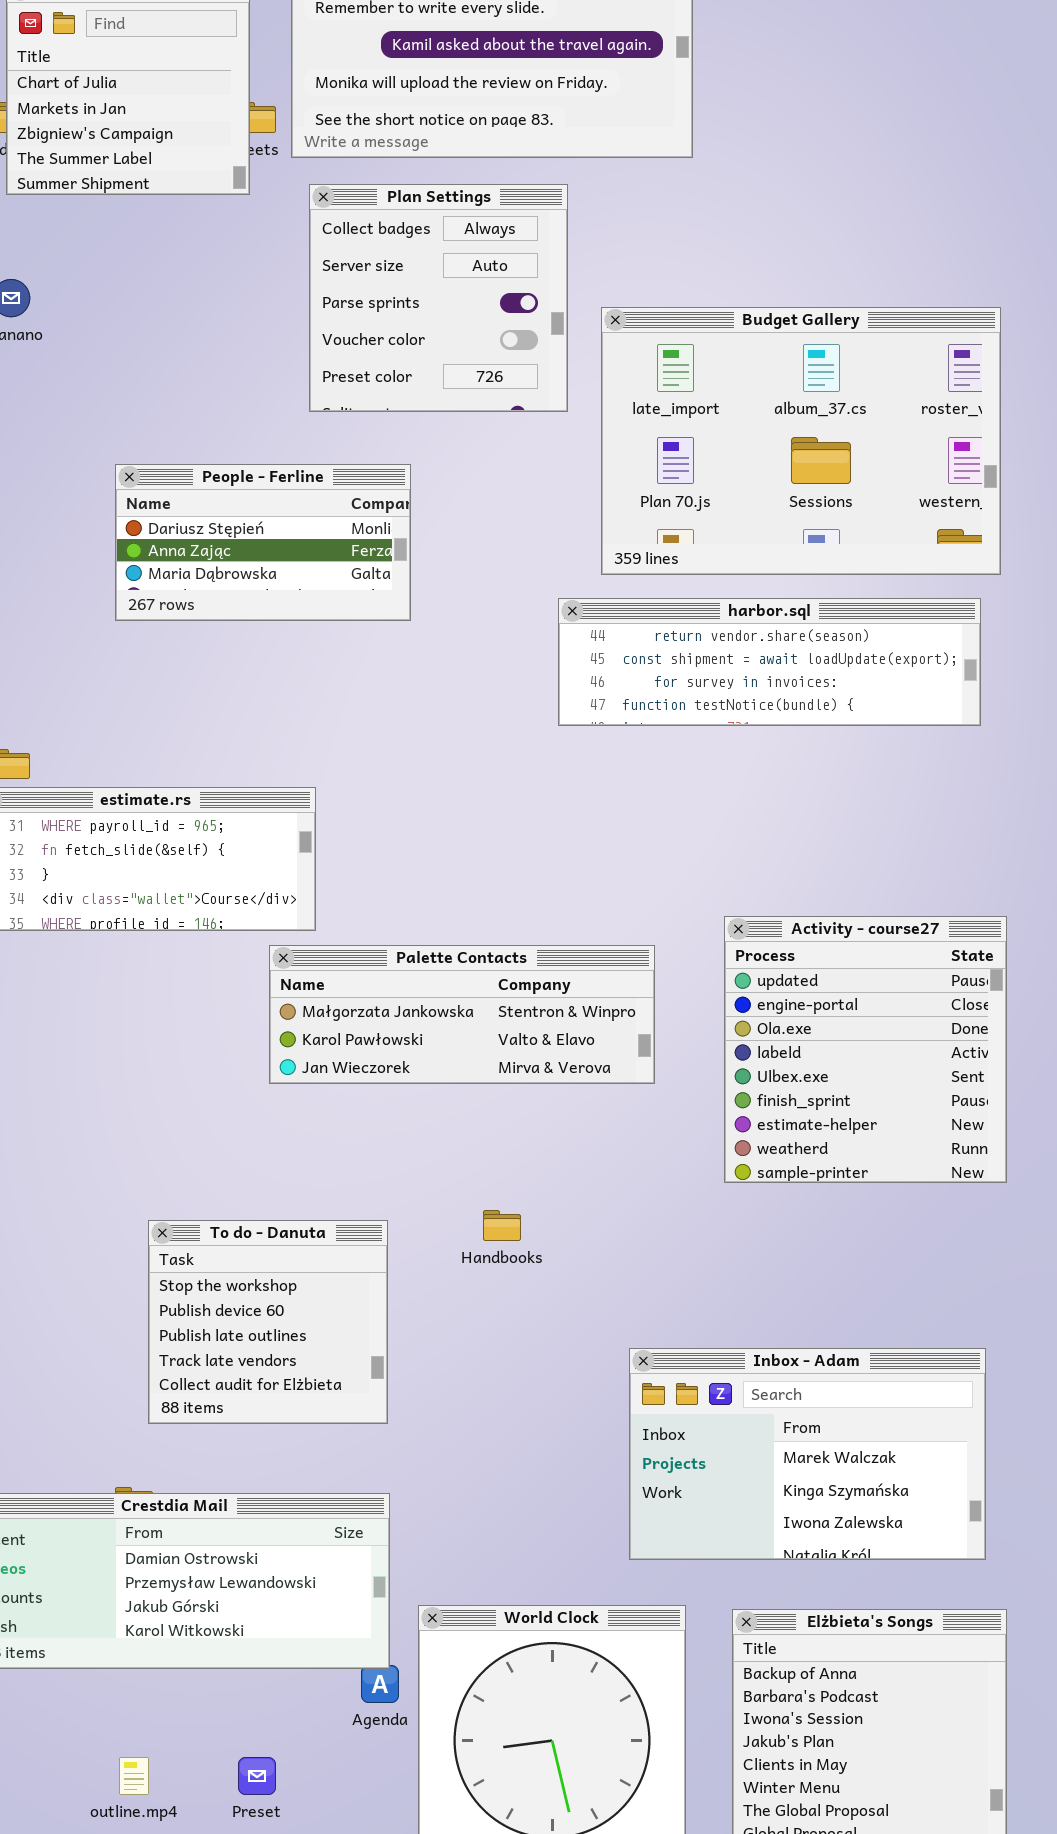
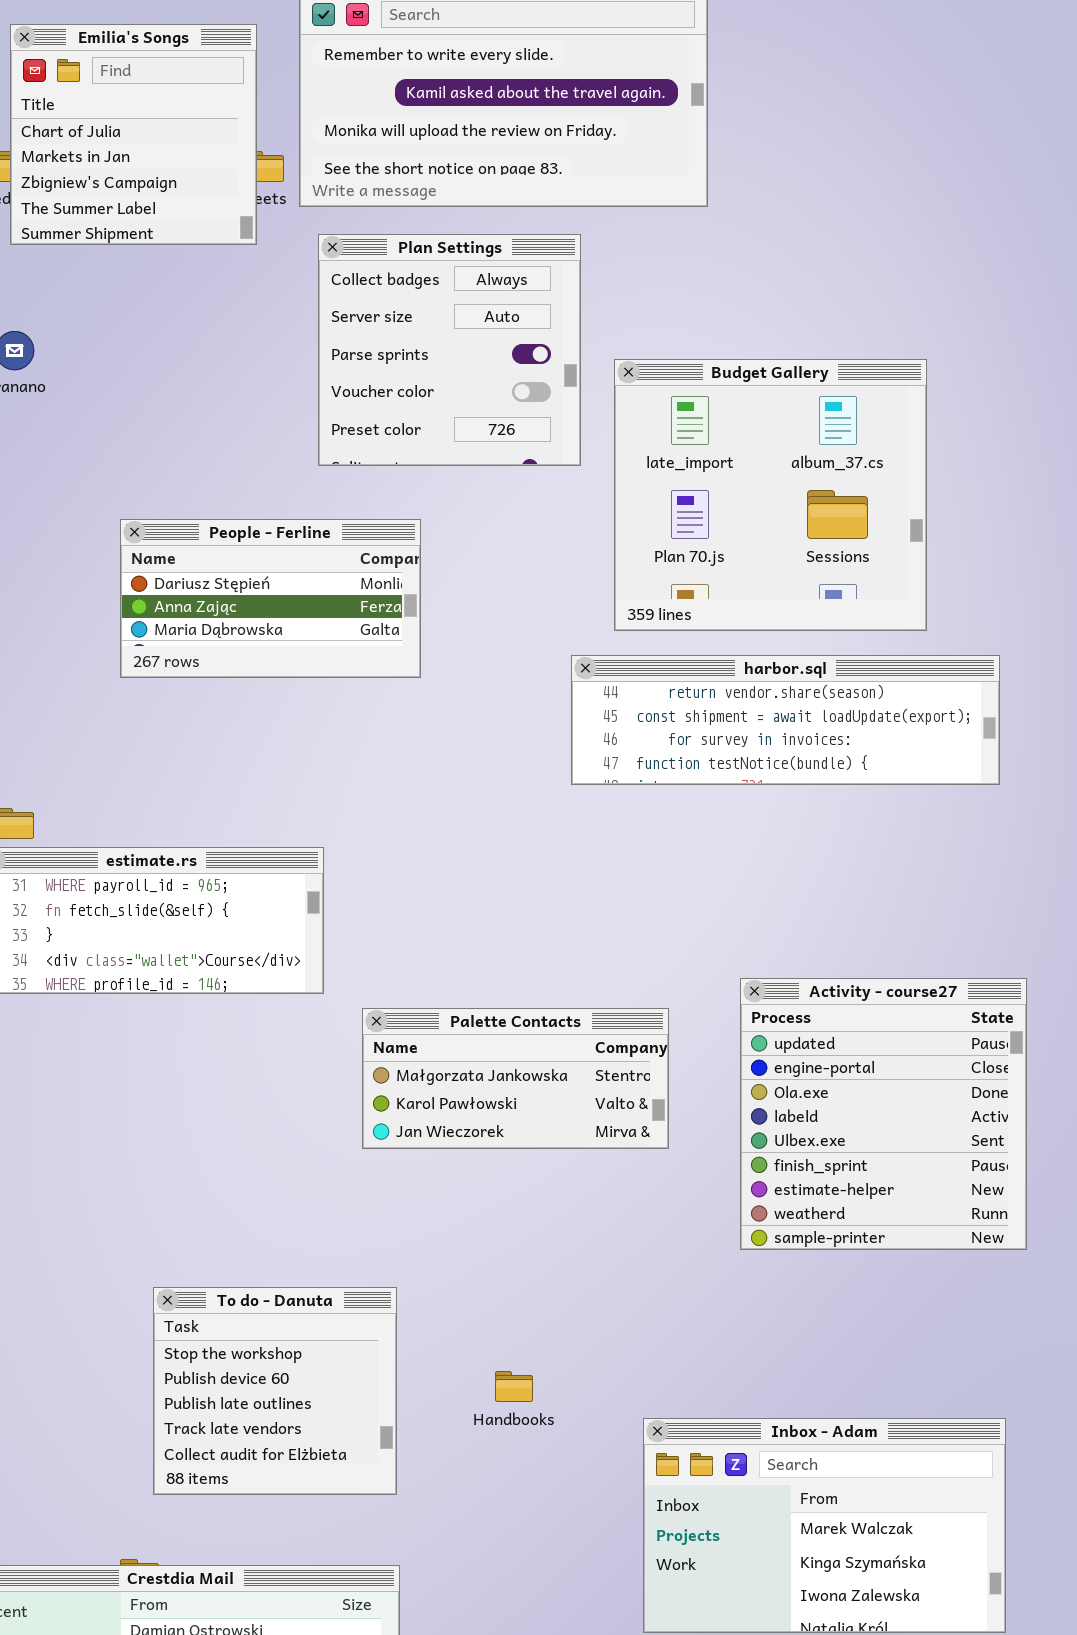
Budget Gallery: [601,307,1001,575] -> [614,359,927,631], resized
Palette Contacts: [269,945,655,1084] -> [362,1008,669,1149], resized
Handbooks: [483,1210,521,1241] -> [495,1371,533,1402], moved

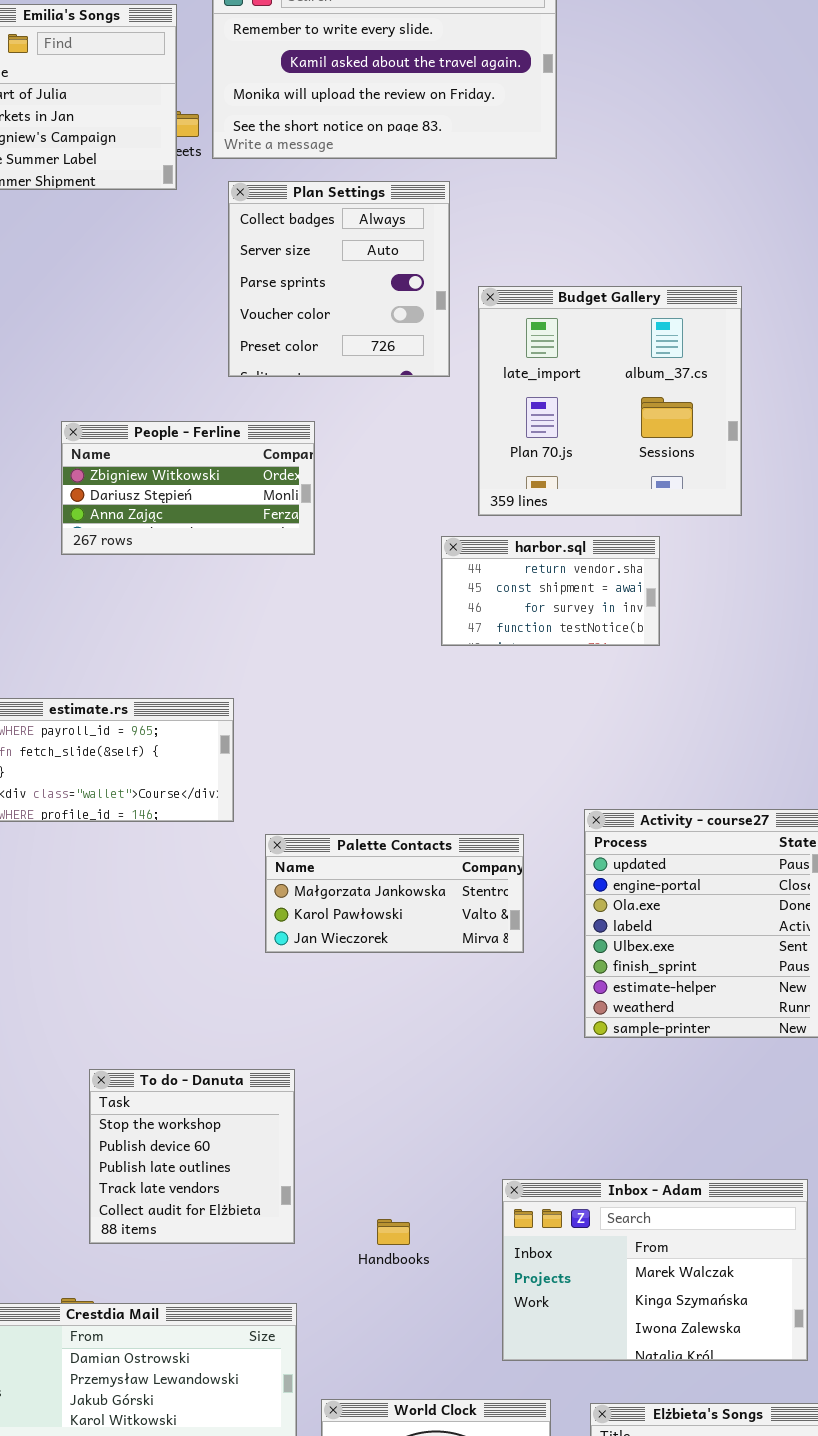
People - Ferline: [120,519,421,678] -> [61,421,315,555], scrolled up 1 row
harbor.sql: [571,655,1000,785] -> [441,536,660,646], resized
Handbooks: [495,1371,533,1402] -> [377,1219,410,1245], moved

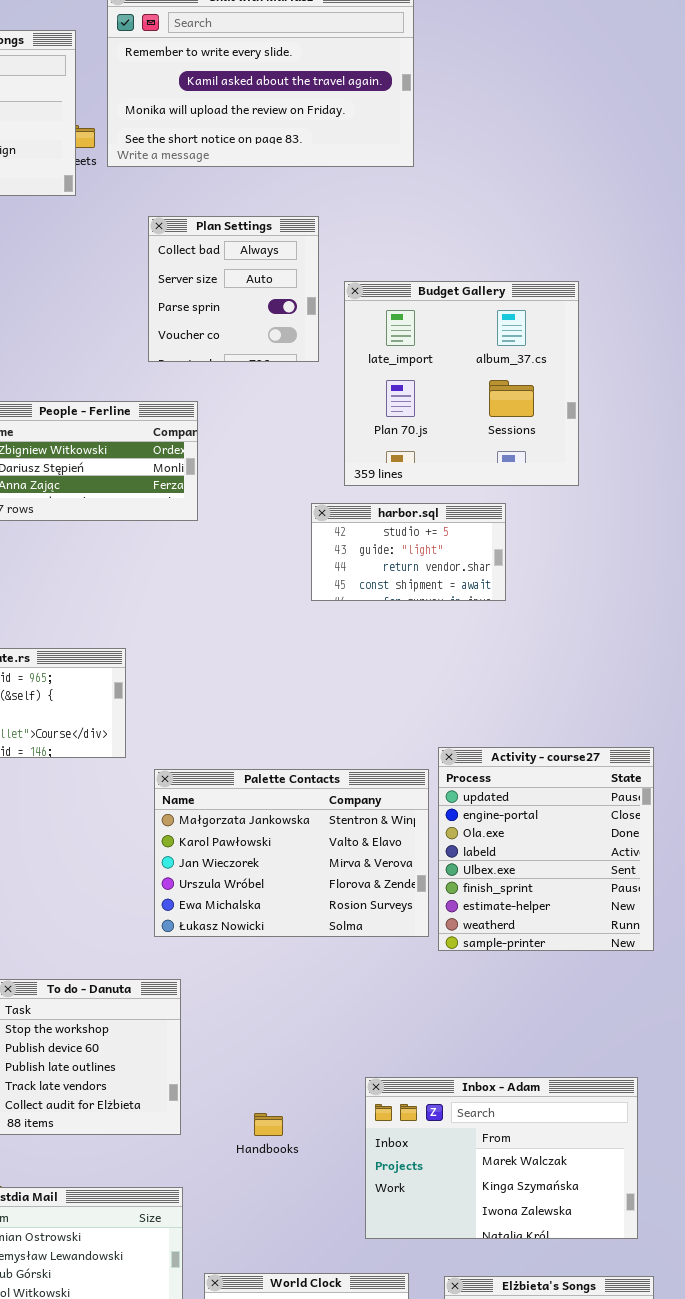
Plan Settings: [228,181,450,377] -> [148,216,319,362], resized
harbor.sql: [441,536,660,646] -> [311,503,506,601], scrolled up 2 rows
Palette Contacts: [265,834,524,953] -> [154,769,429,937], resized

